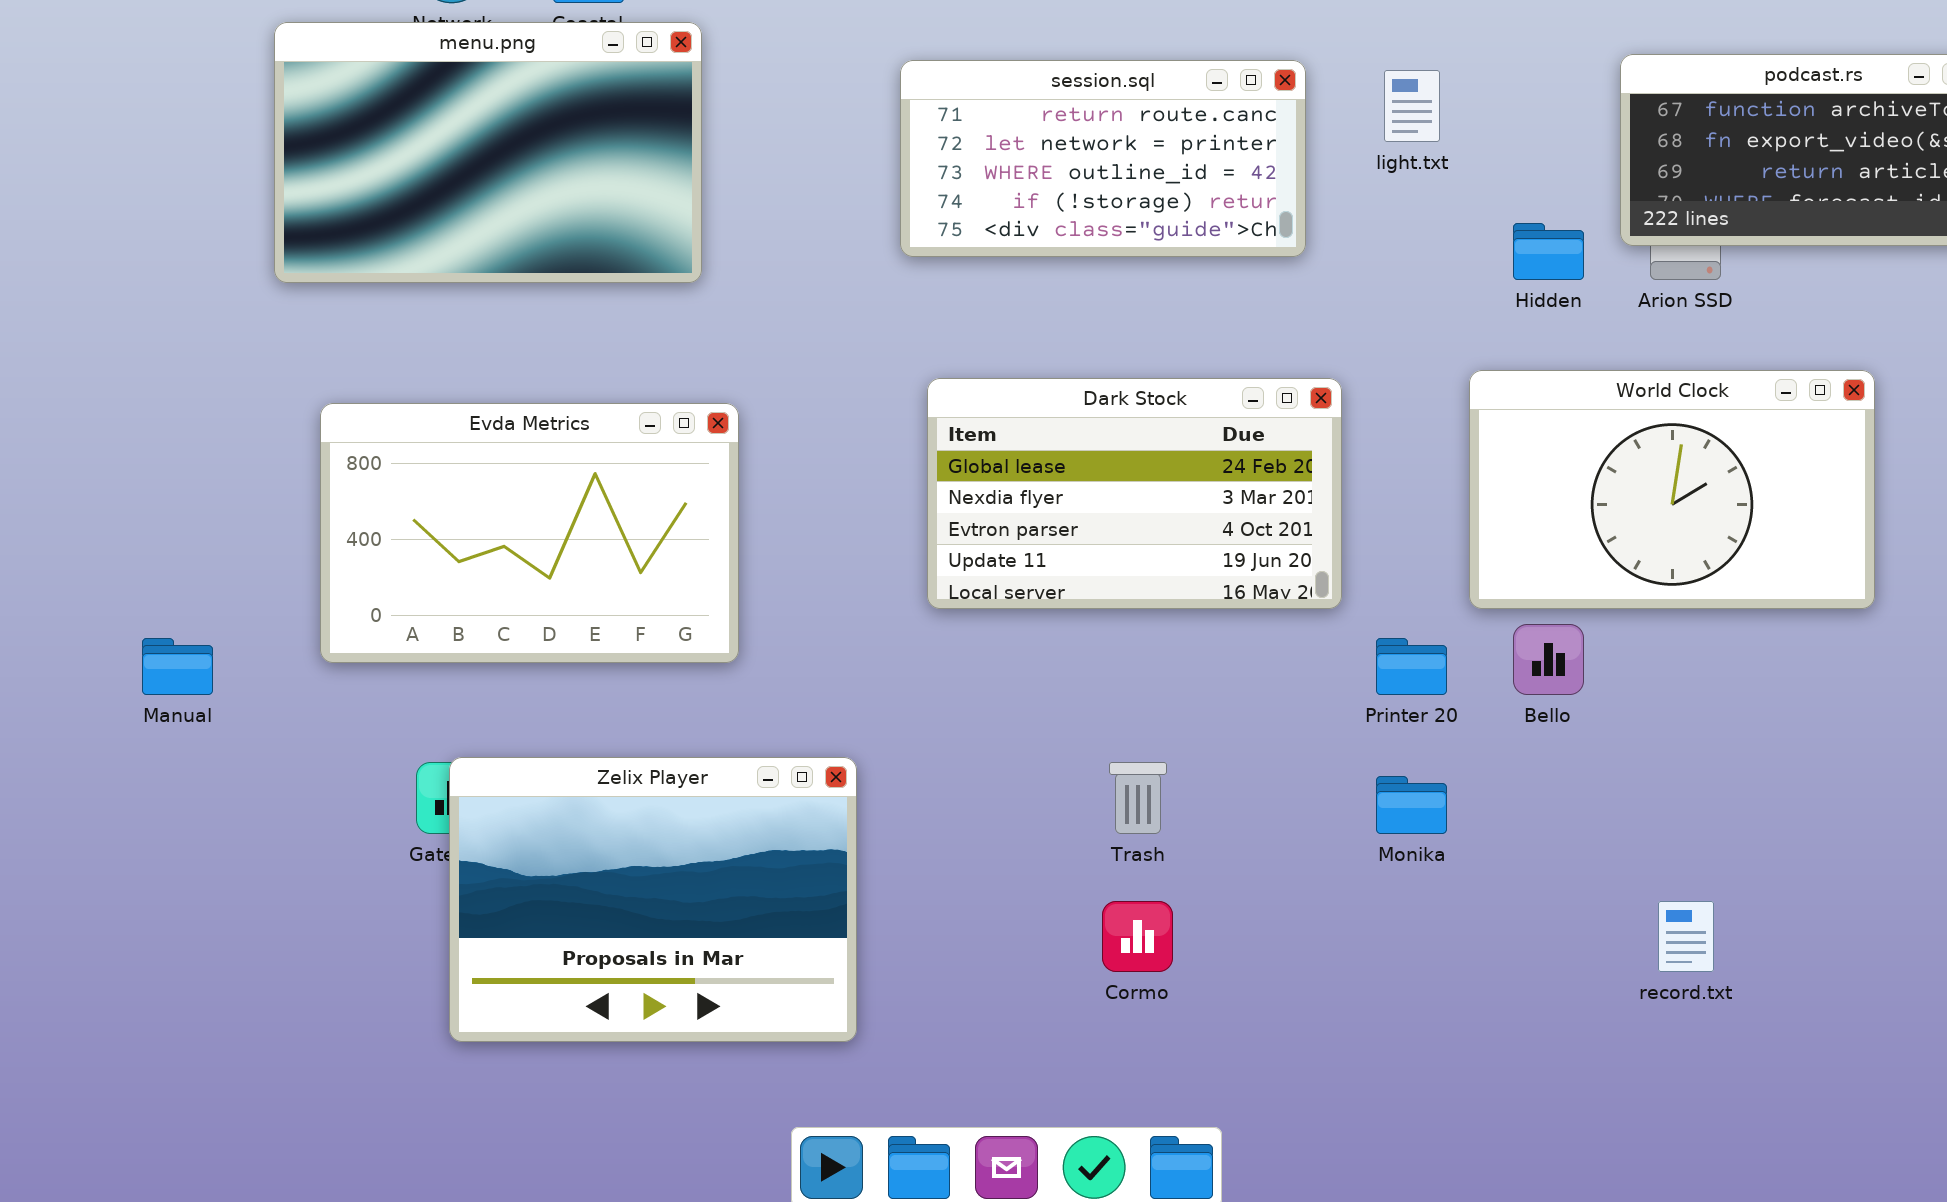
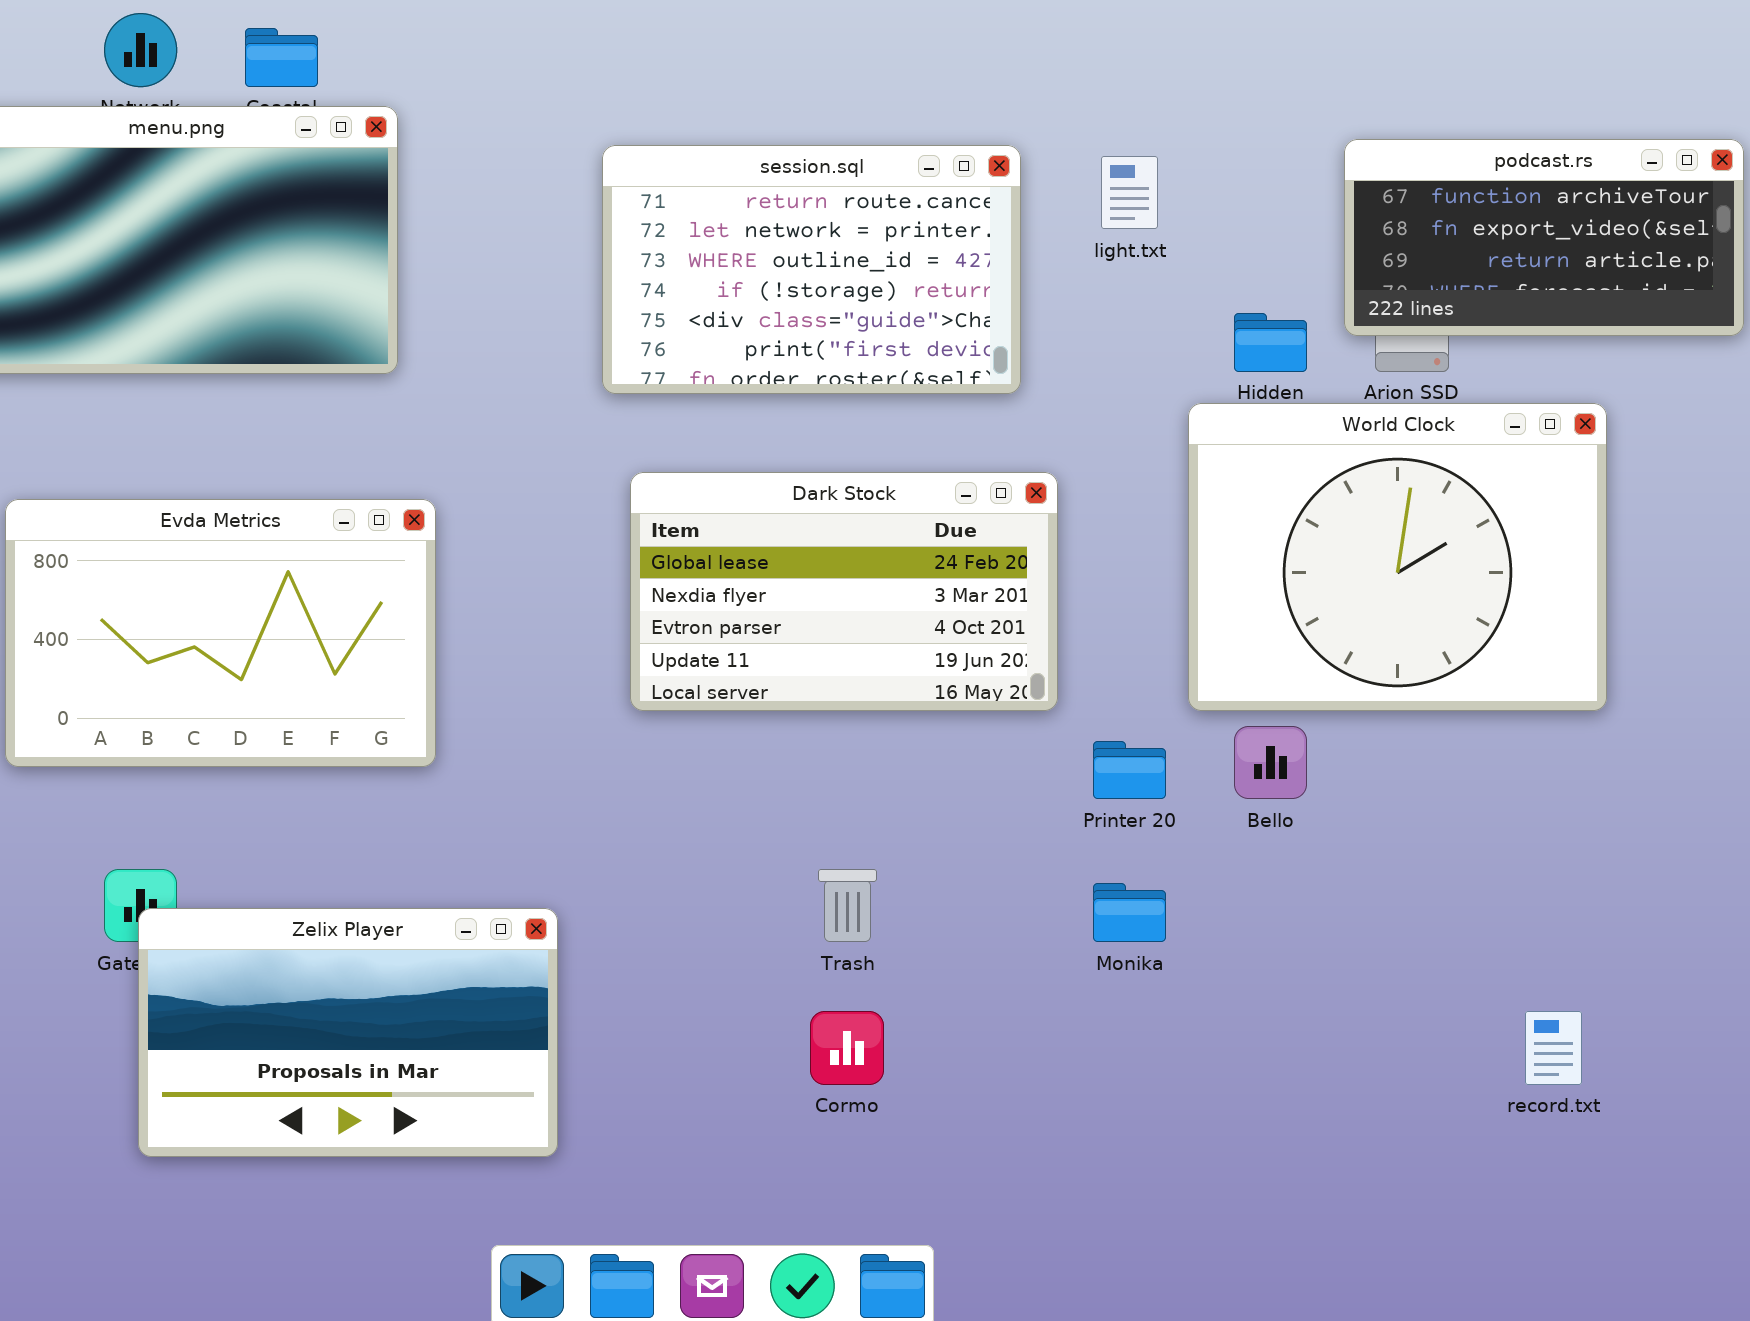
session.sql: [900,60,1306,257] -> [602,145,1021,394], resized
World Clock: [1469,370,1875,609] -> [1188,403,1607,711], resized
Zelix Player: [449,757,857,1042] -> [138,908,558,1157], resized
record.txt: [1658,901,1714,972] -> [1525,1011,1582,1085], moved

